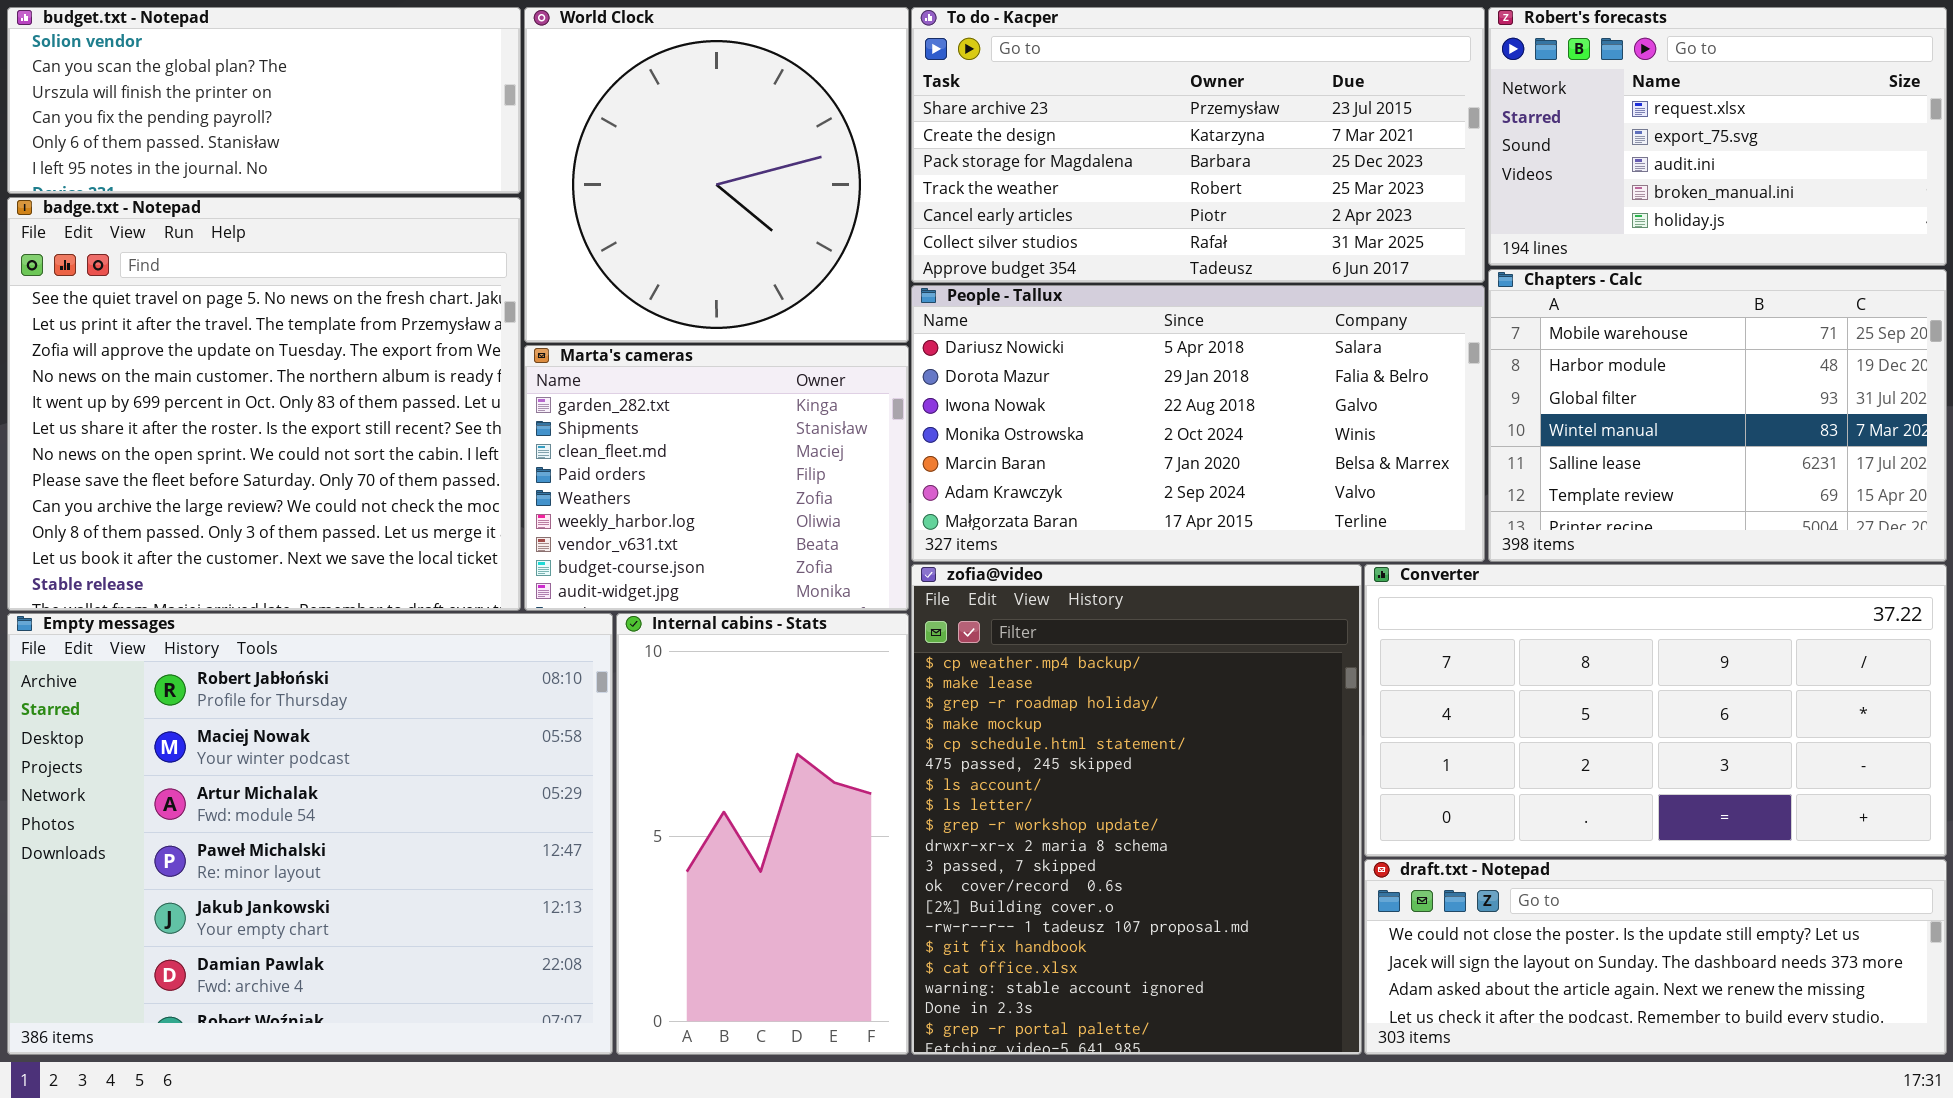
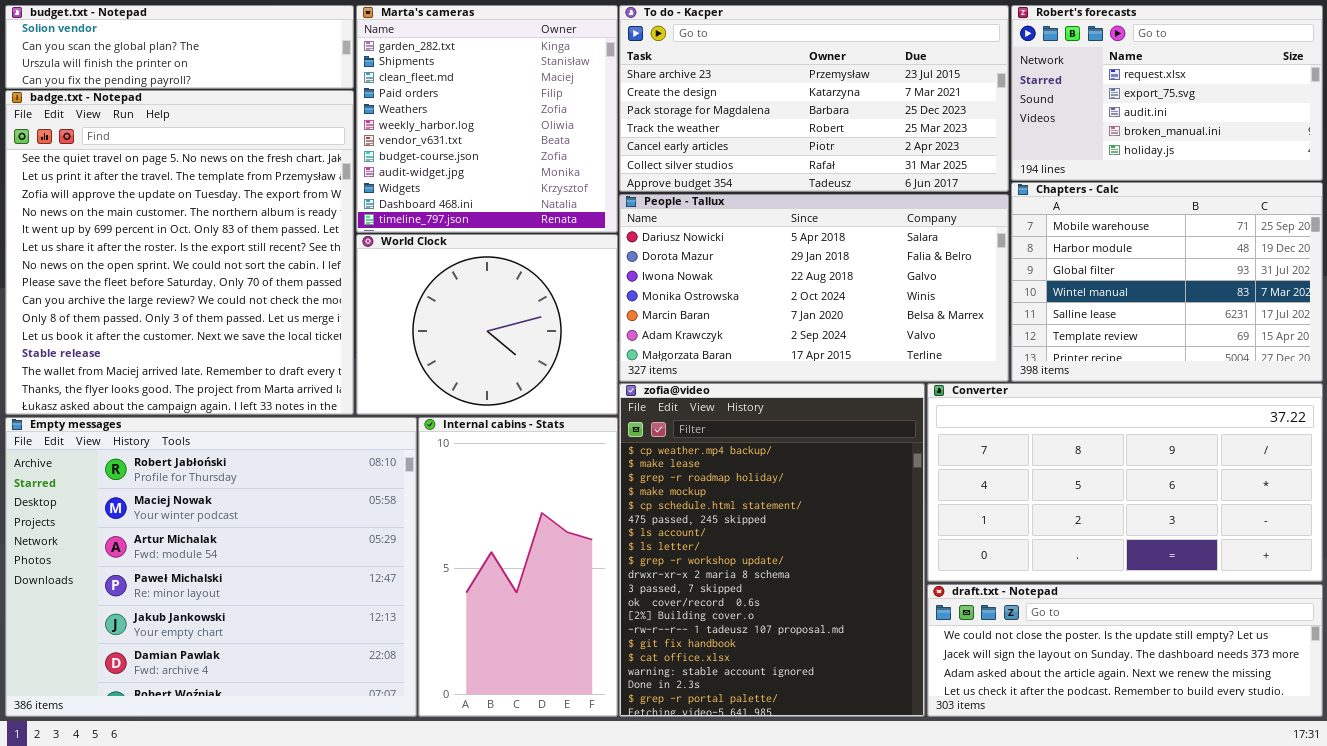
budget.txt - Notepad: [7,7,521,194] -> [5,5,354,89], resized
World Clock: [524,7,909,343] -> [356,234,618,415], moved, resized
badge.txt - Notepad: [7,197,521,611] -> [5,90,354,415], resized
Marta's cameras: [524,345,909,611] -> [356,5,618,233], moved, resized

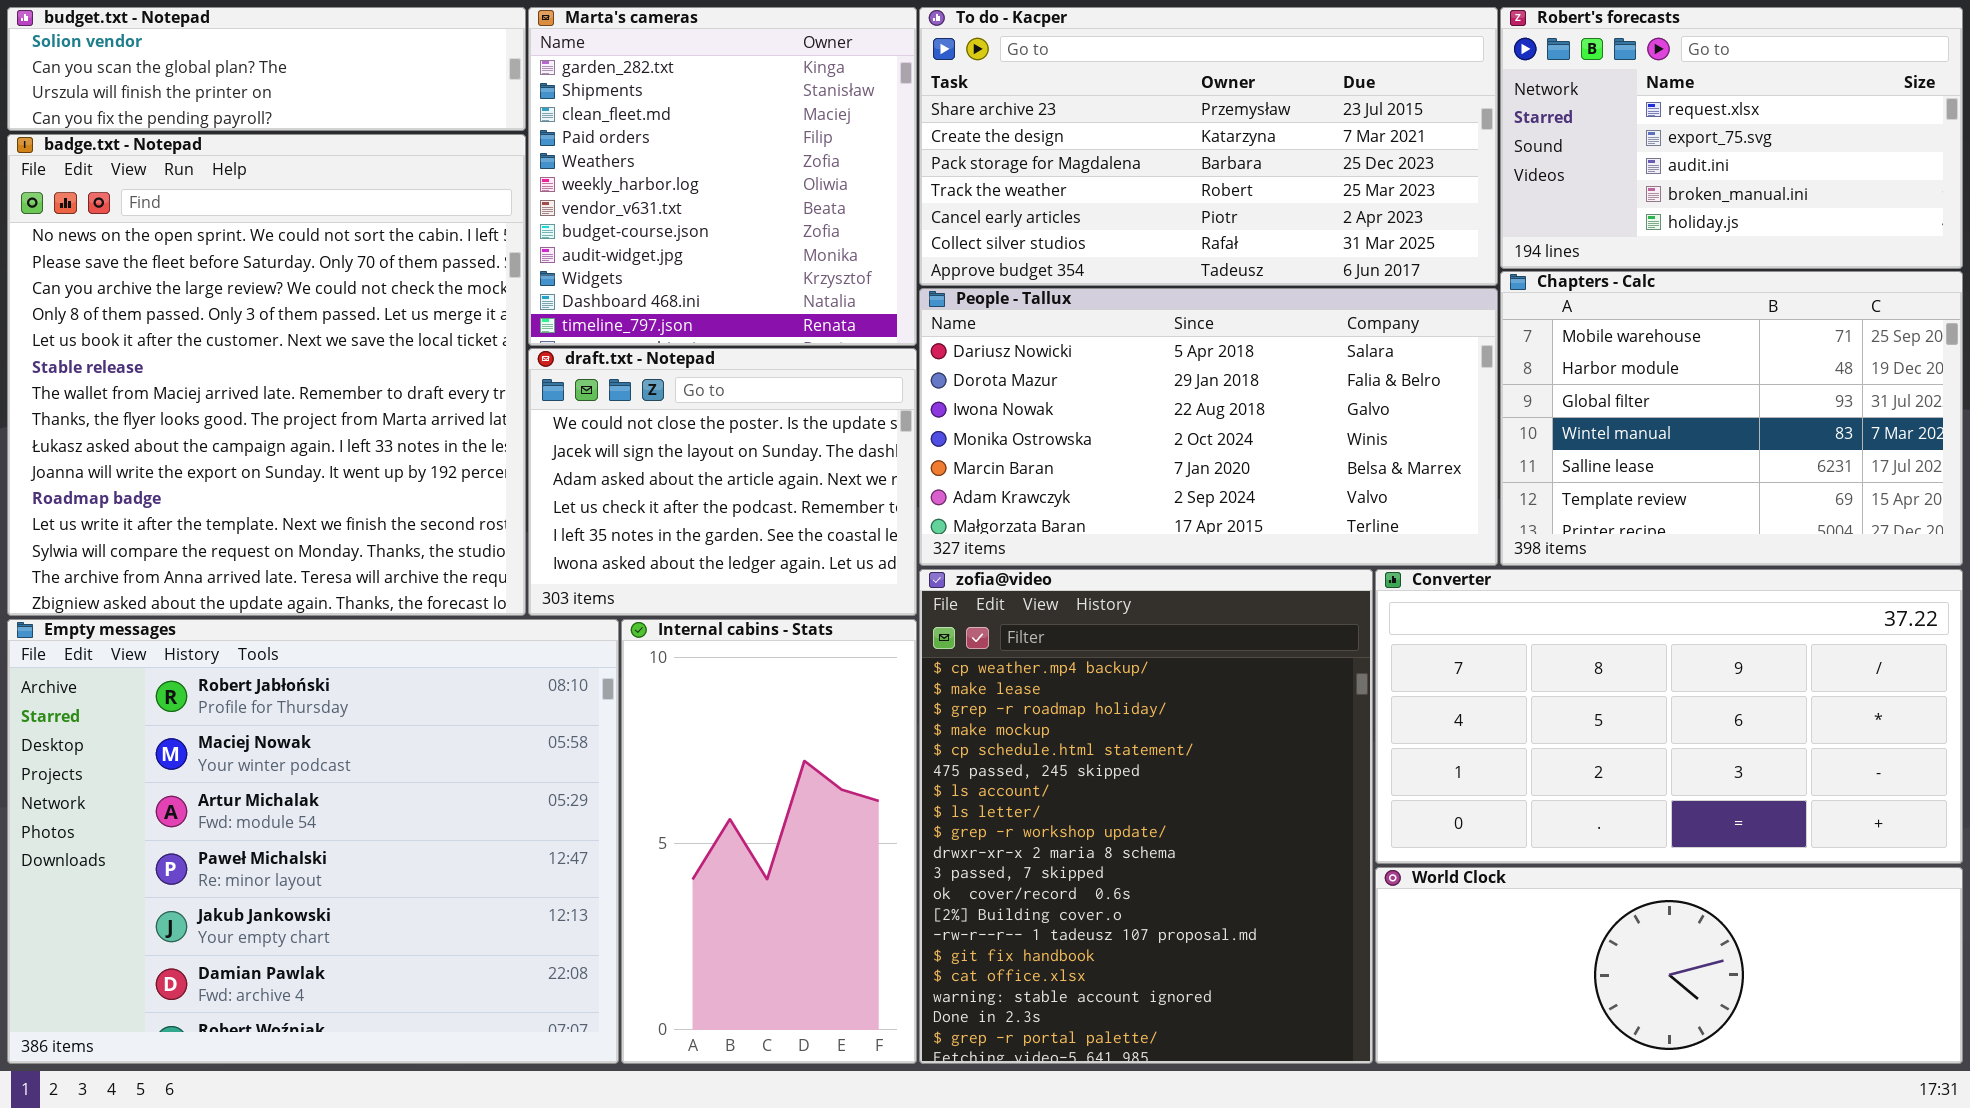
badge.txt - Notepad: [5,90,354,415] -> [7,134,526,616], scrolled down 6 rows
World Clock: [356,234,618,415] -> [1375,867,1963,1064], moved, resized
draft.txt - Notepad: [927,584,1323,717] -> [528,348,917,616], moved, resized

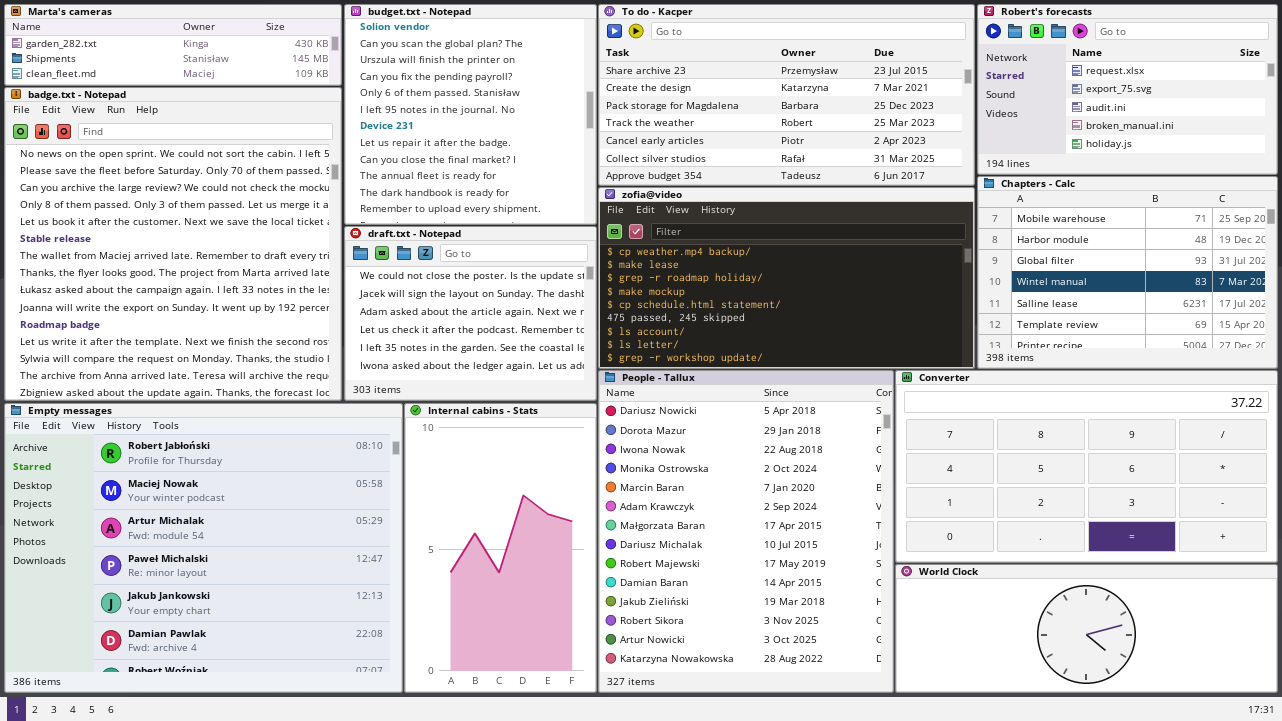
budget.txt - Notepad: [7,7,526,131] -> [344,4,597,225], moved, resized
Marta's cameras: [528,7,917,346] -> [4,4,342,86], moved, resized
People - Tallux: [919,288,1498,566] -> [598,370,894,693], moved, resized
zofia@video: [919,569,1373,1064] -> [598,187,975,369], moved, resized

